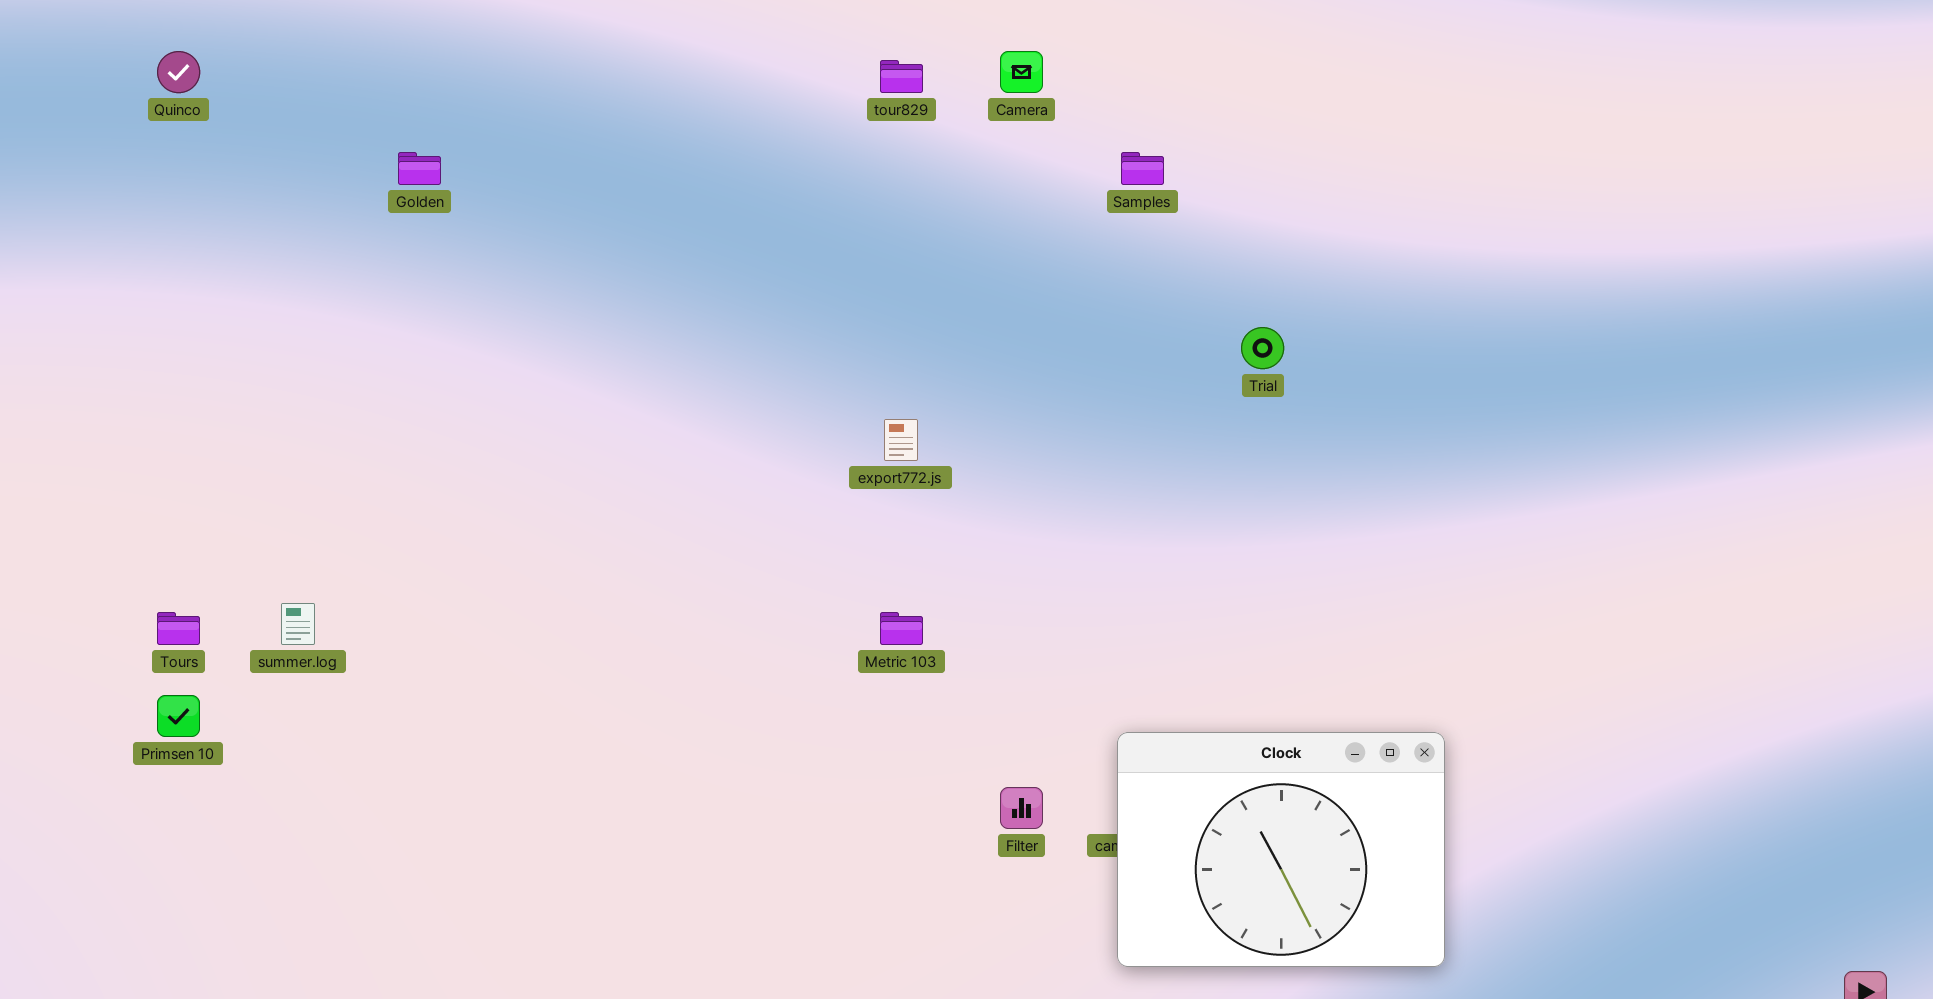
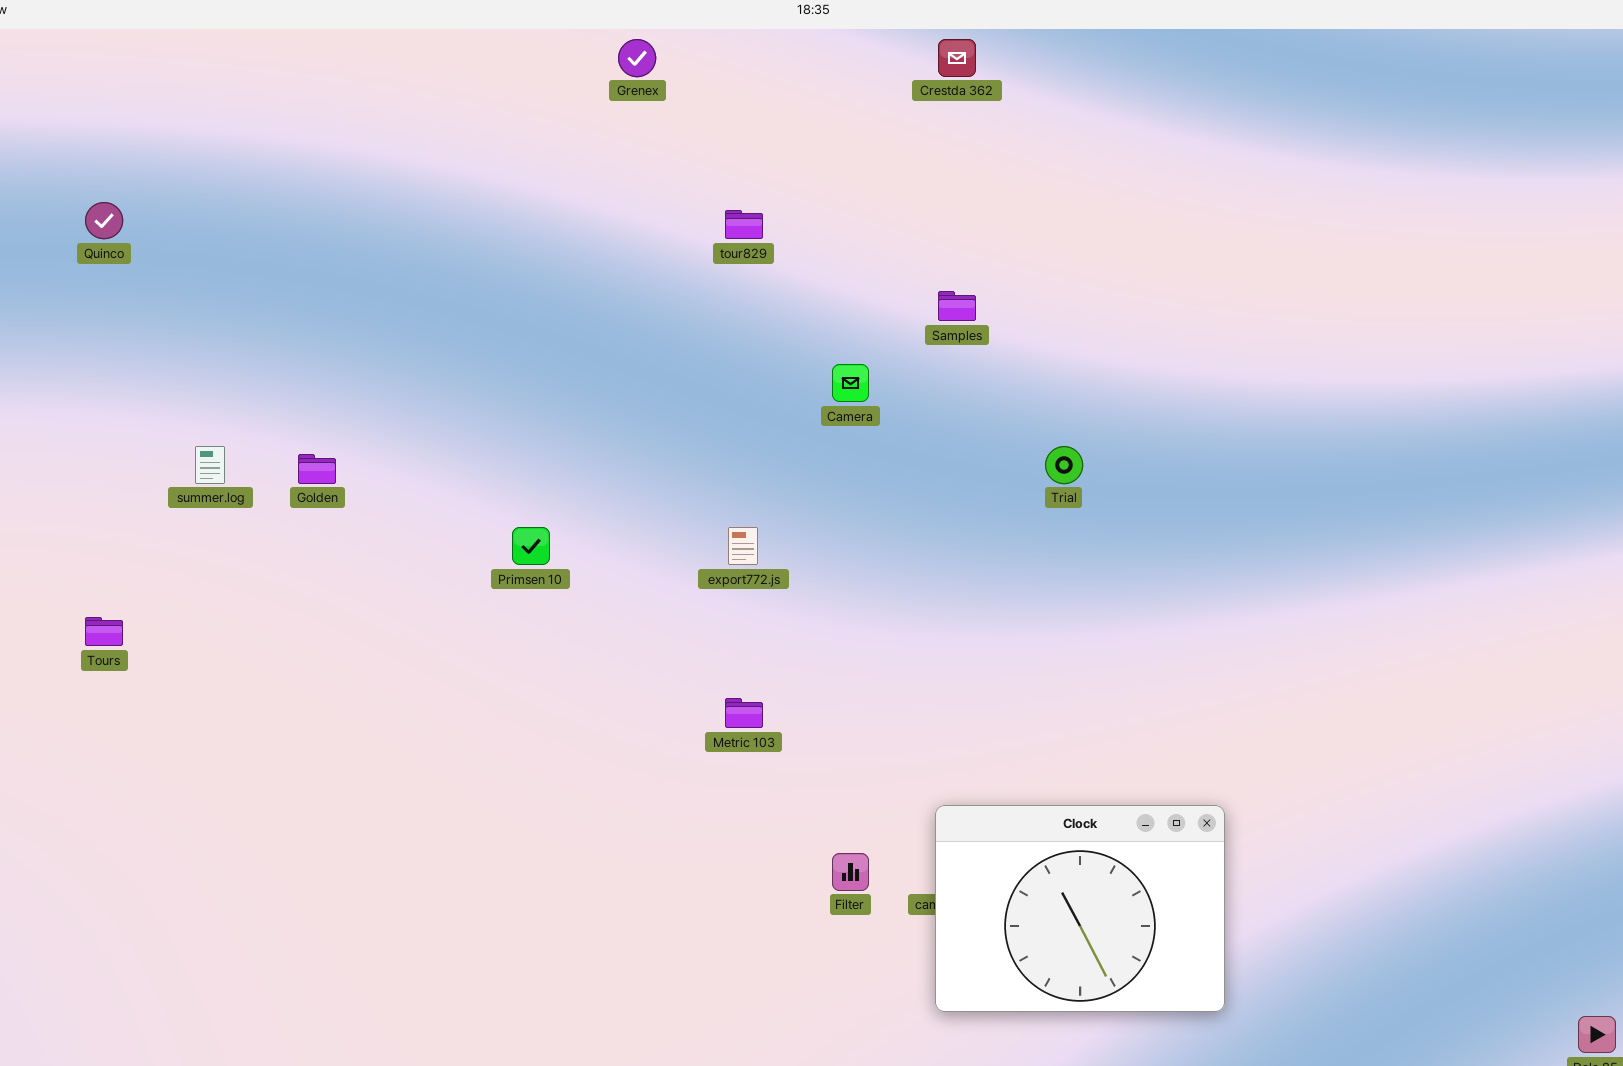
Camera: [1000,51,1043,93] -> [832,364,869,402], moved
Golden: [398,152,441,185] -> [298,454,336,484], moved
summer.log: [281,603,315,645] -> [195,446,225,484], moved
Tours: [157,612,200,645] -> [85,617,123,646], moved
Primsen 10: [157,695,200,737] -> [512,527,550,565], moved

